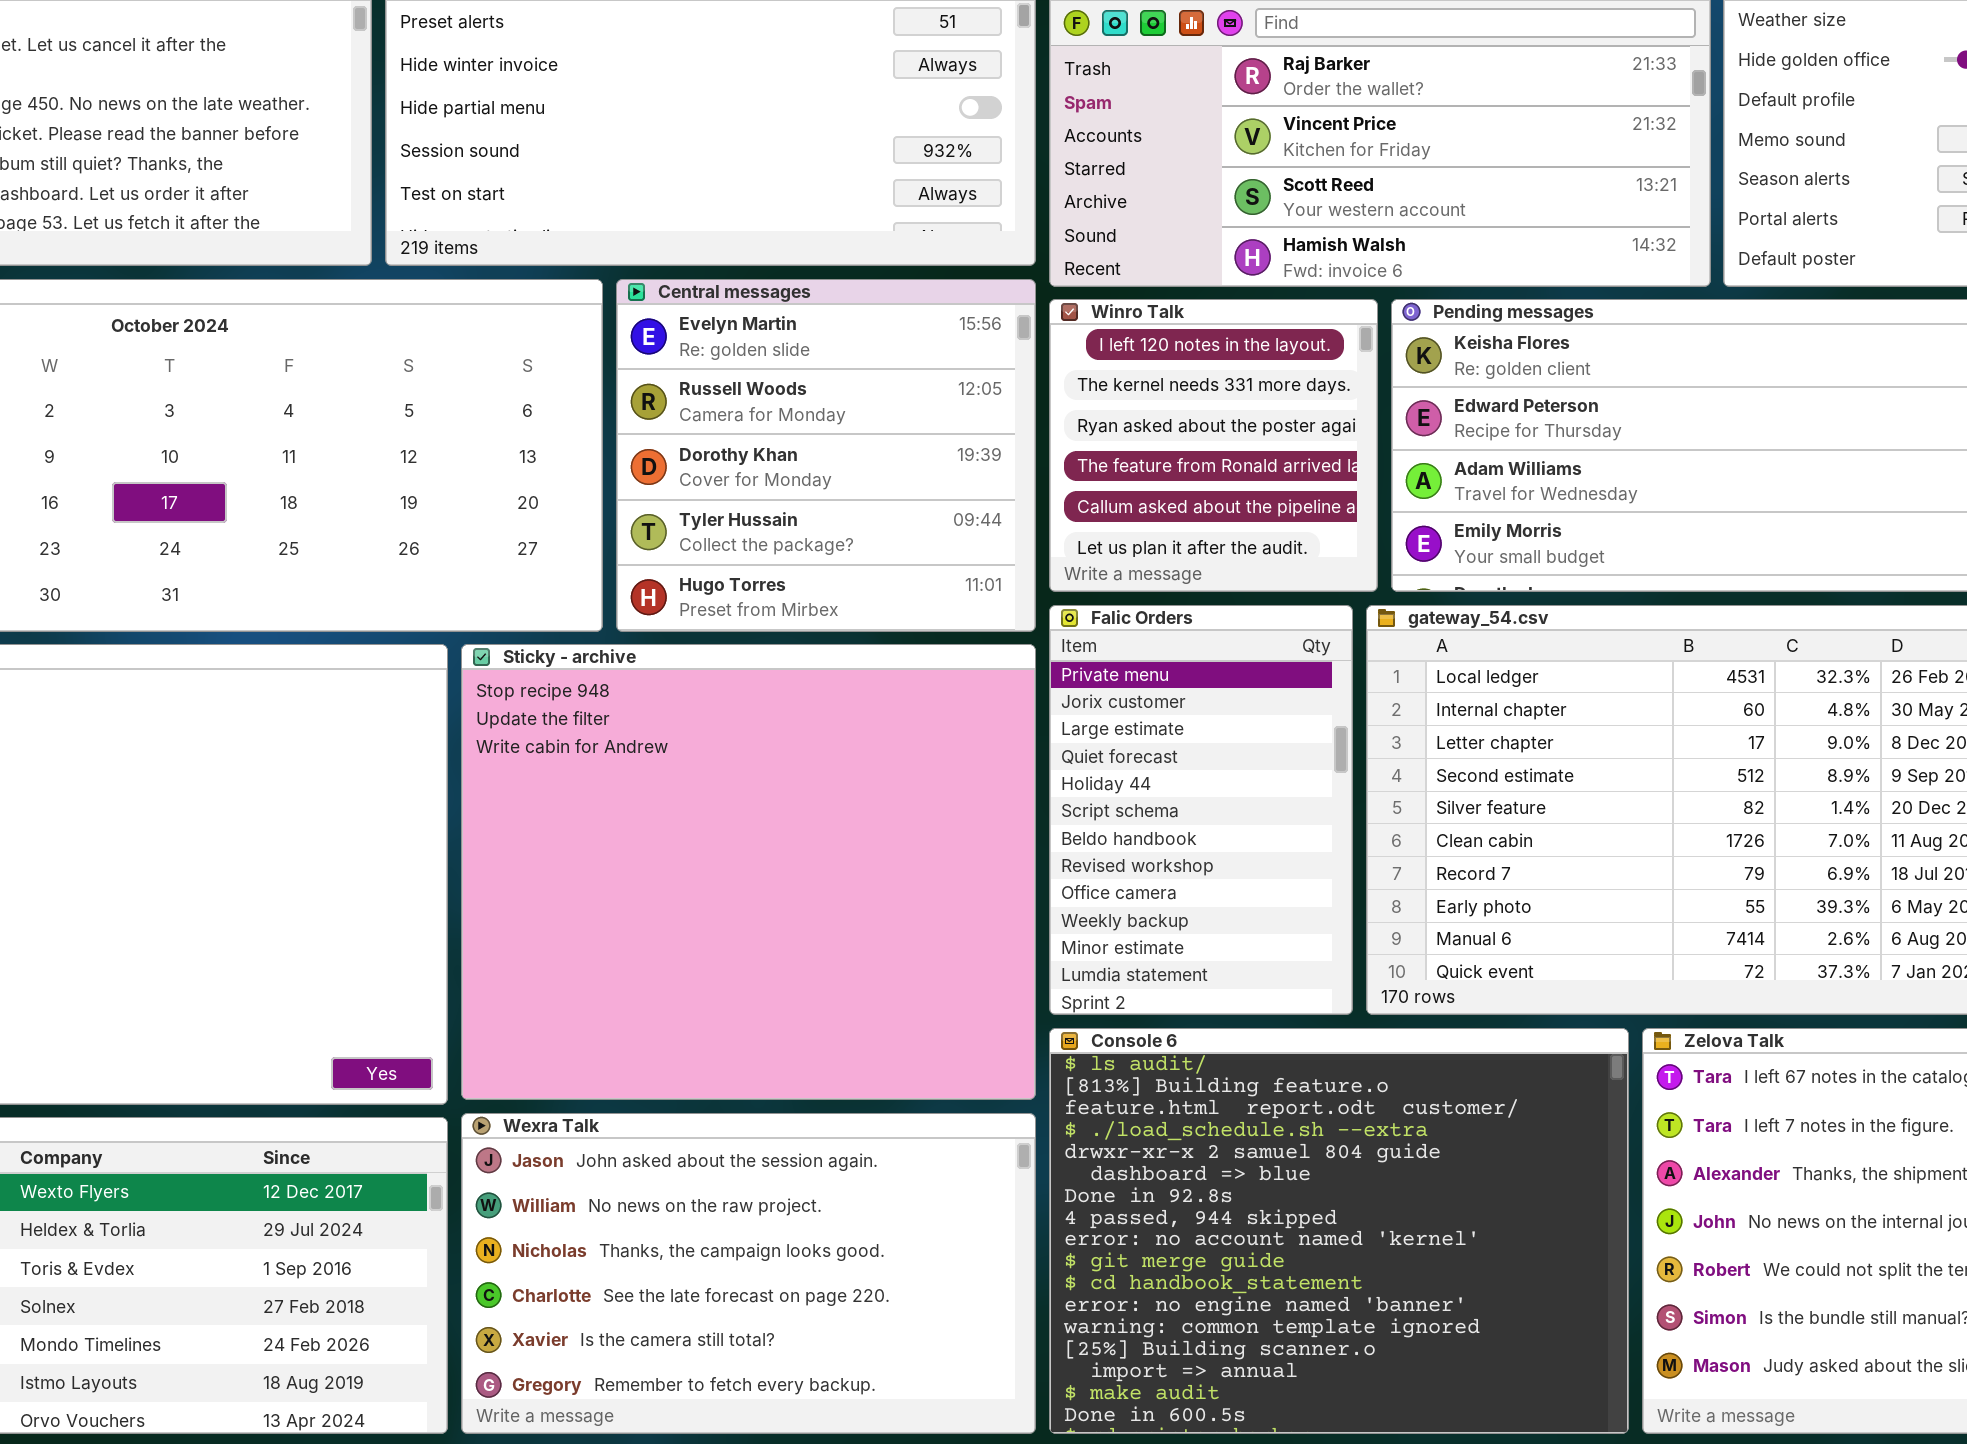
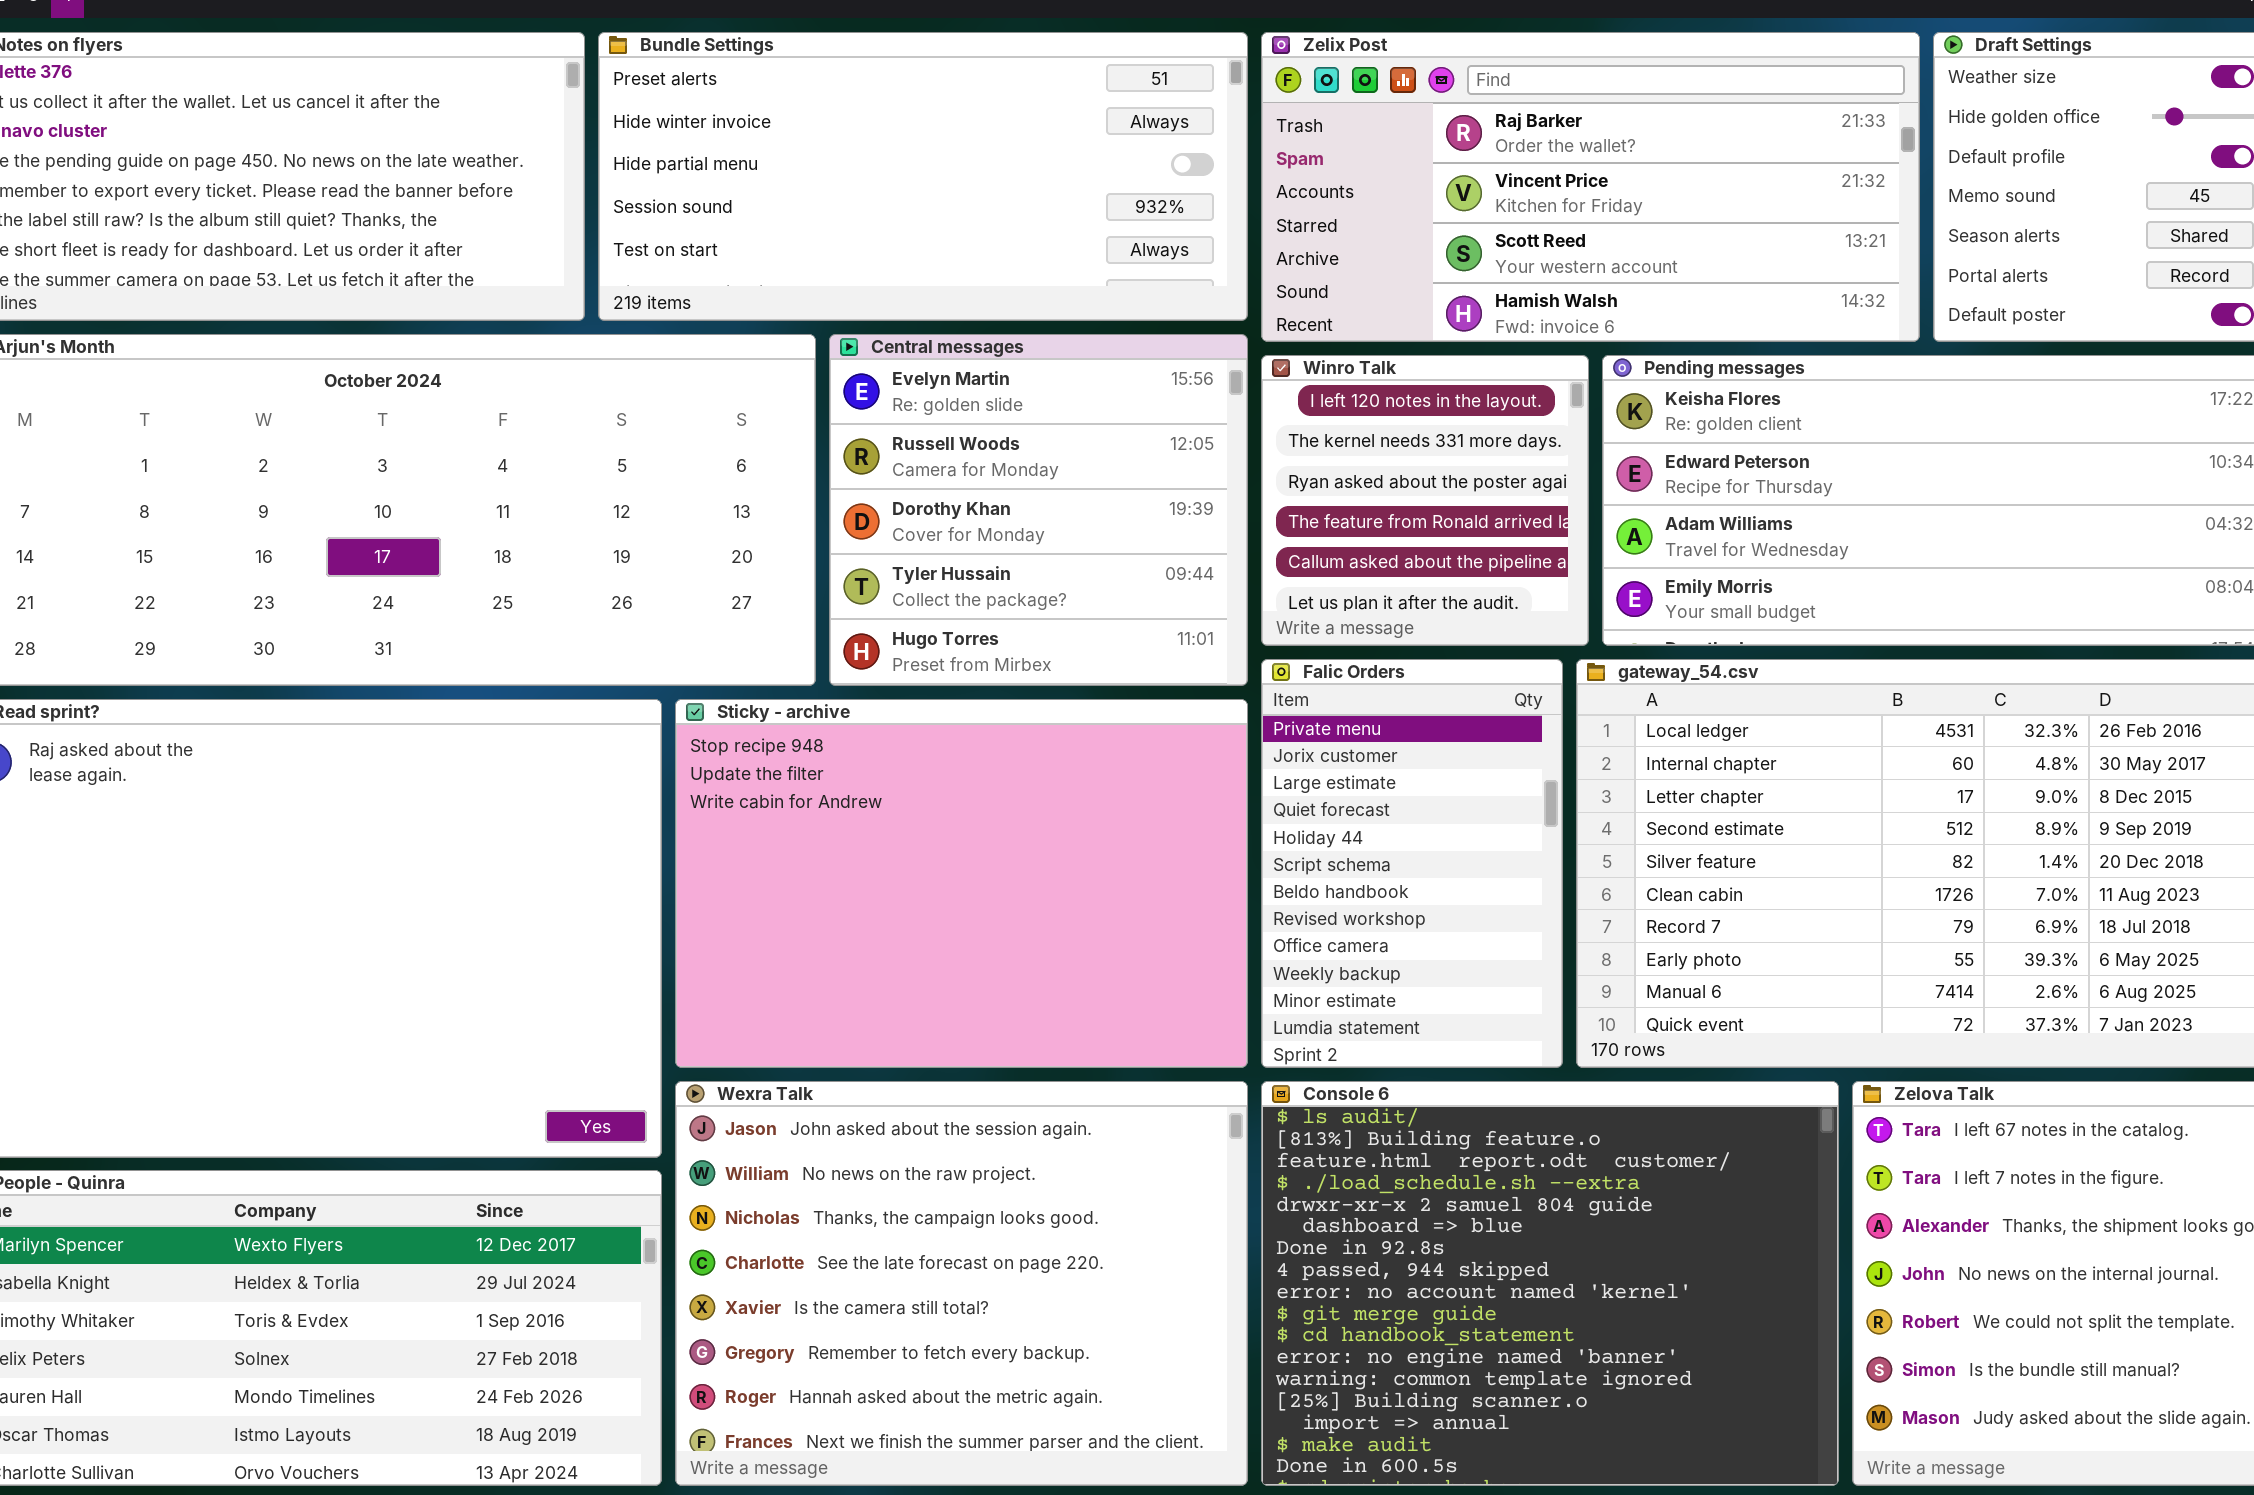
Sticky - archive: [461,644,1036,1100] -> [675,699,1248,1068], resized
Wexra Talk: [461,1113,1036,1434] -> [675,1081,1248,1486], resized

